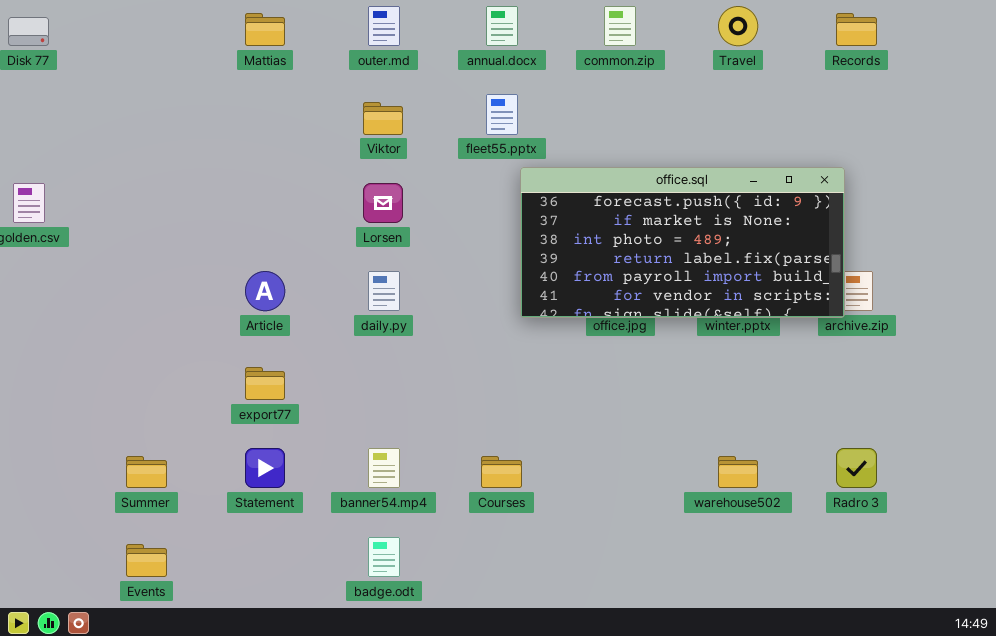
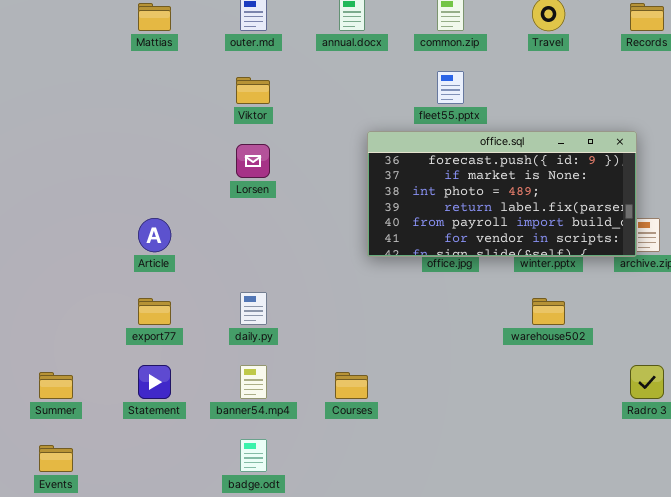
fleet55.pptx: [486,94,518,135] -> [437,71,464,104], moved
daily.py: [368,271,400,311] -> [240,292,267,325], moved
warehouse502: [718,456,758,488] -> [532,298,565,325], moved

